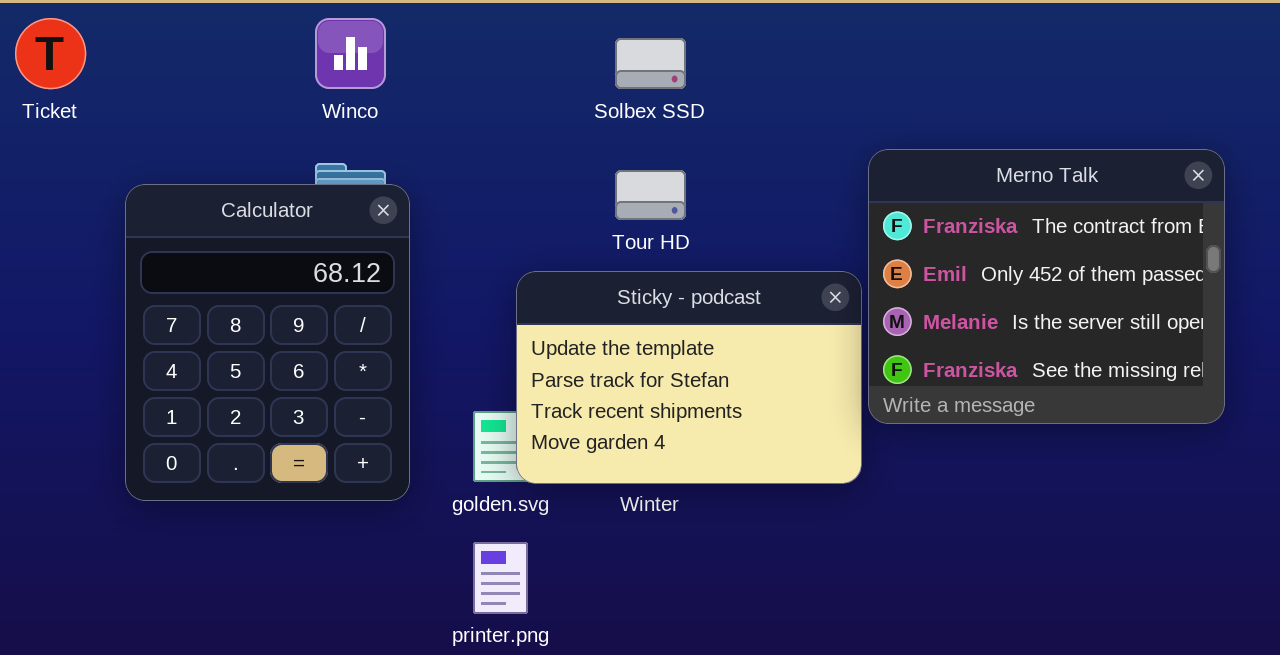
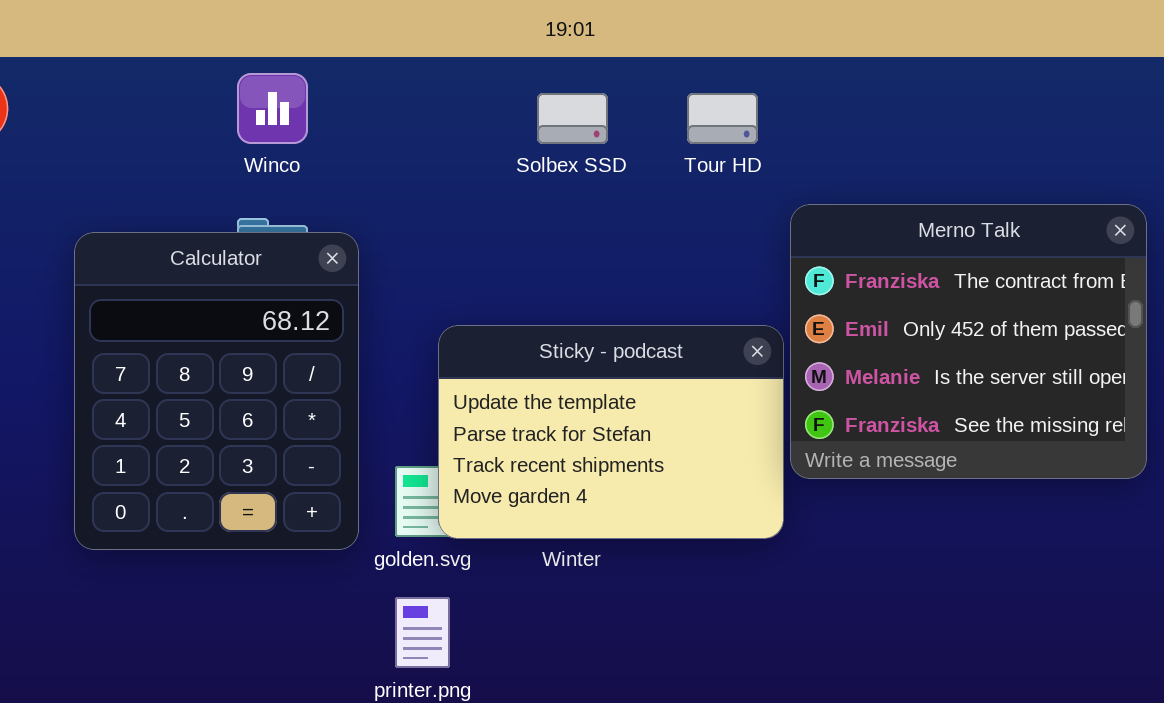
Tour HD: [615,170,686,220] -> [687,93,758,144], moved
Calculator: [125,184,410,501] -> [74,232,359,550], moved

